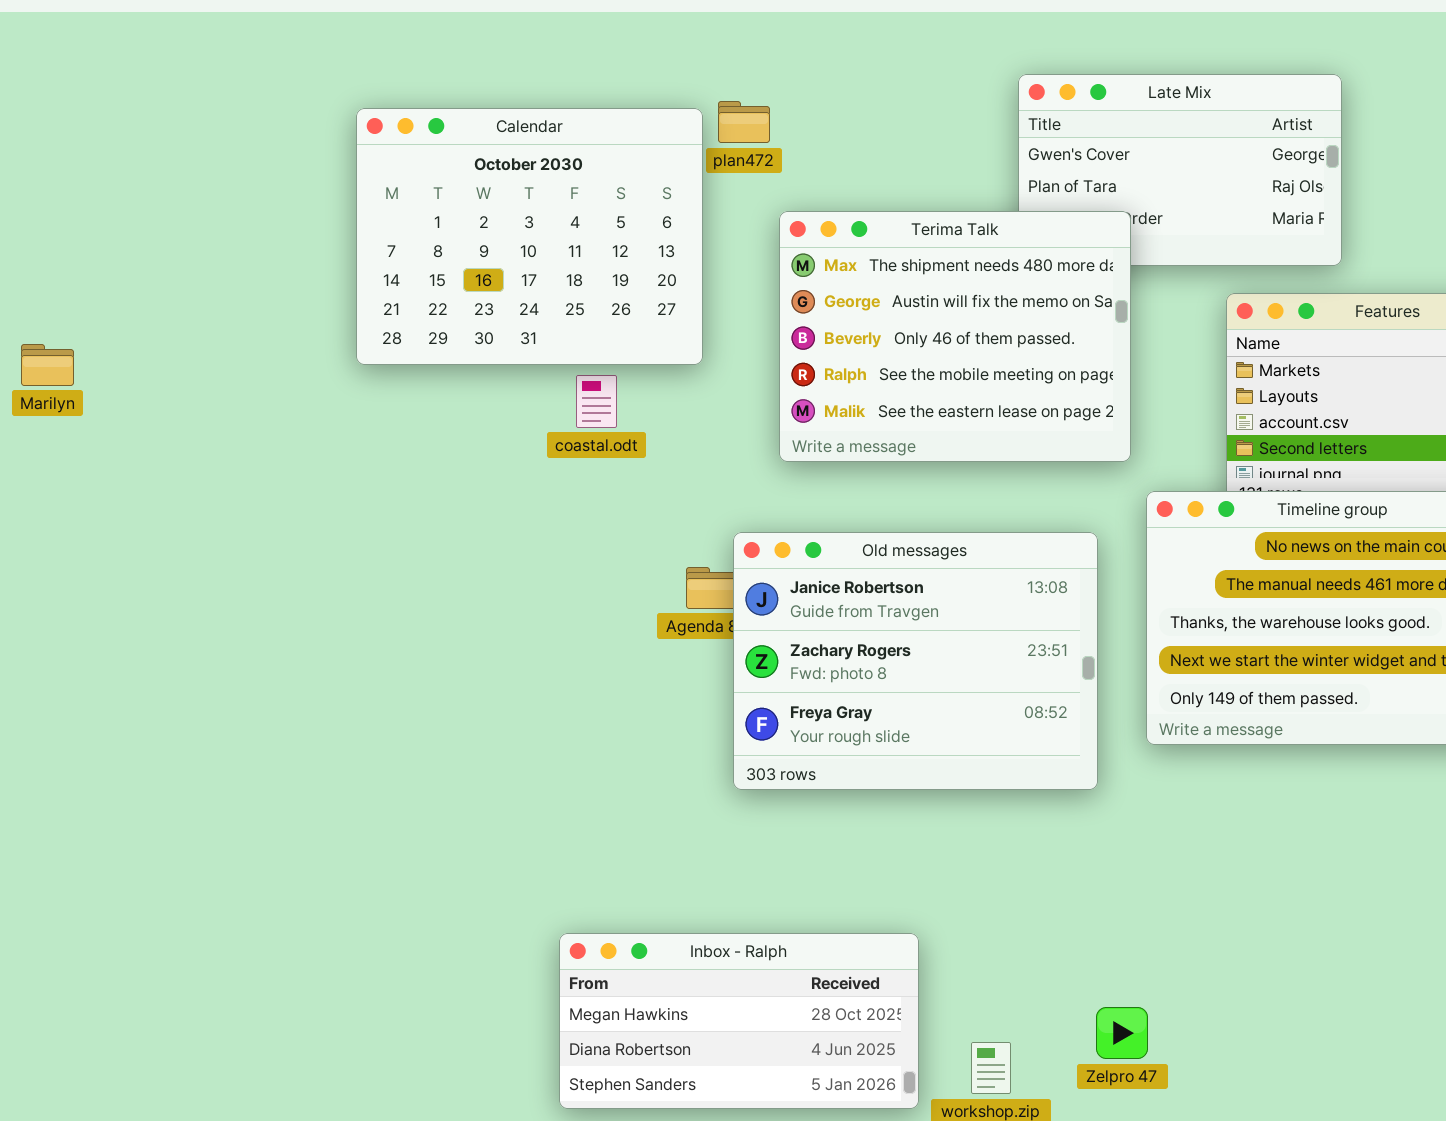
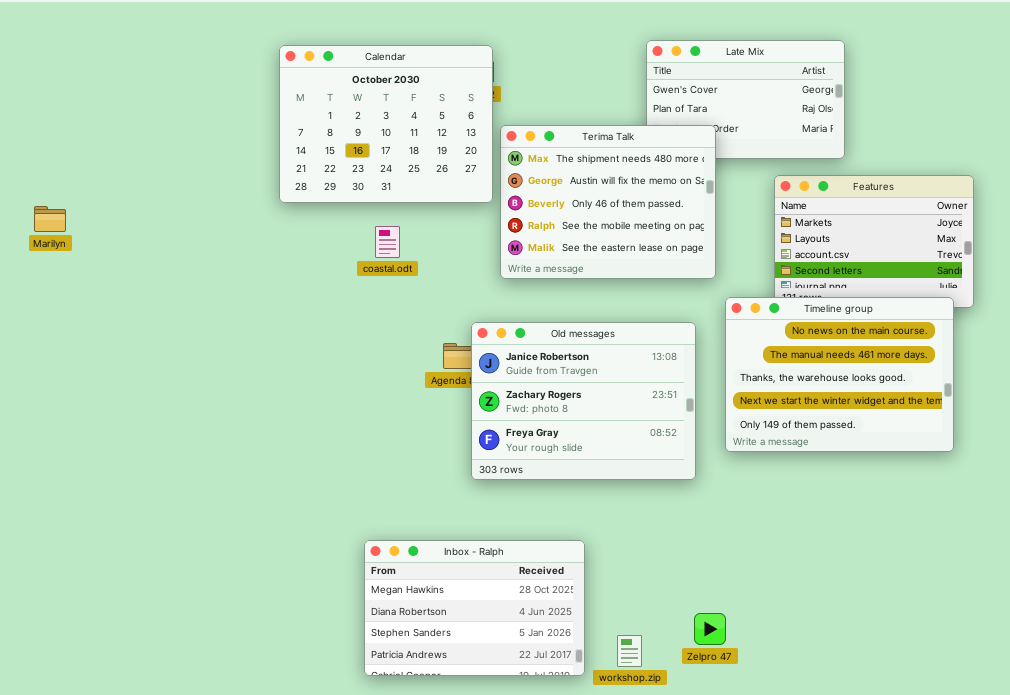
Calendar: [356,108,703,365] -> [279,45,493,203], moved
Inbox - Ralph: [559,933,919,1109] -> [364,540,585,676], resized

